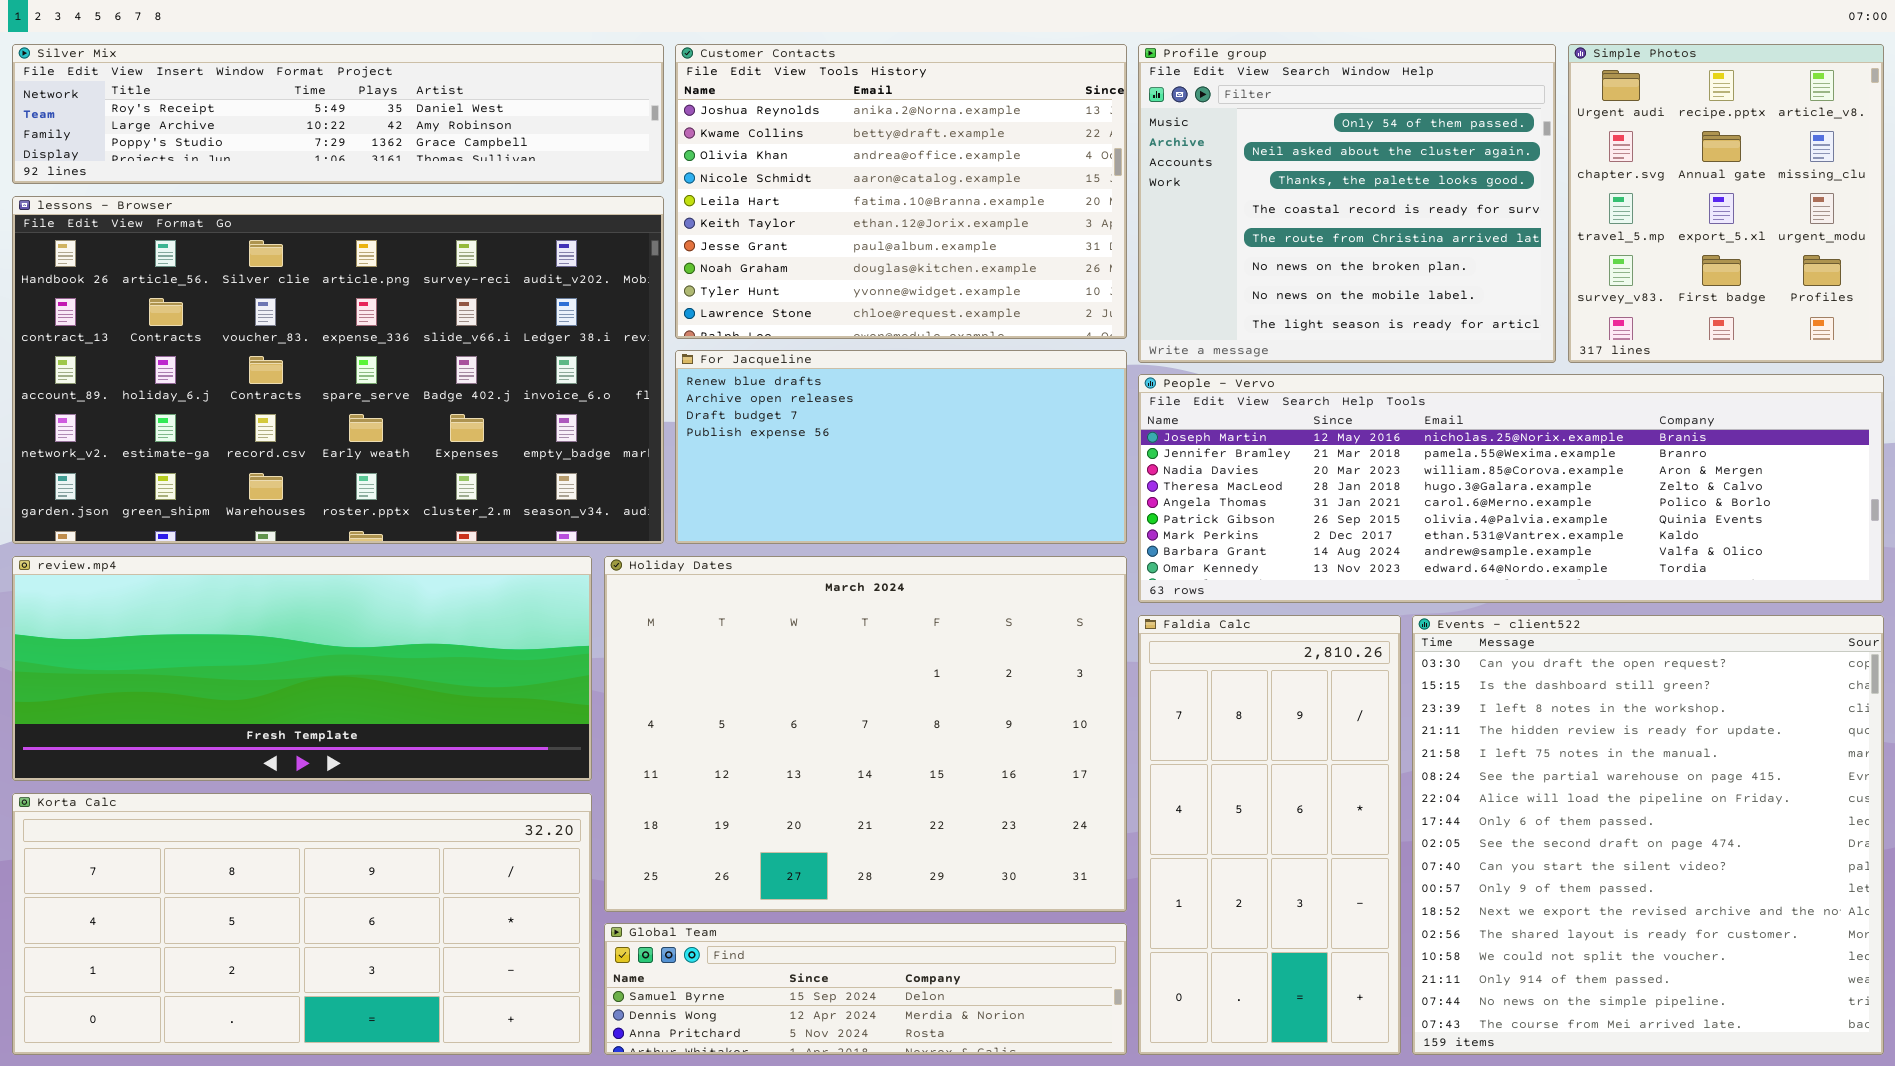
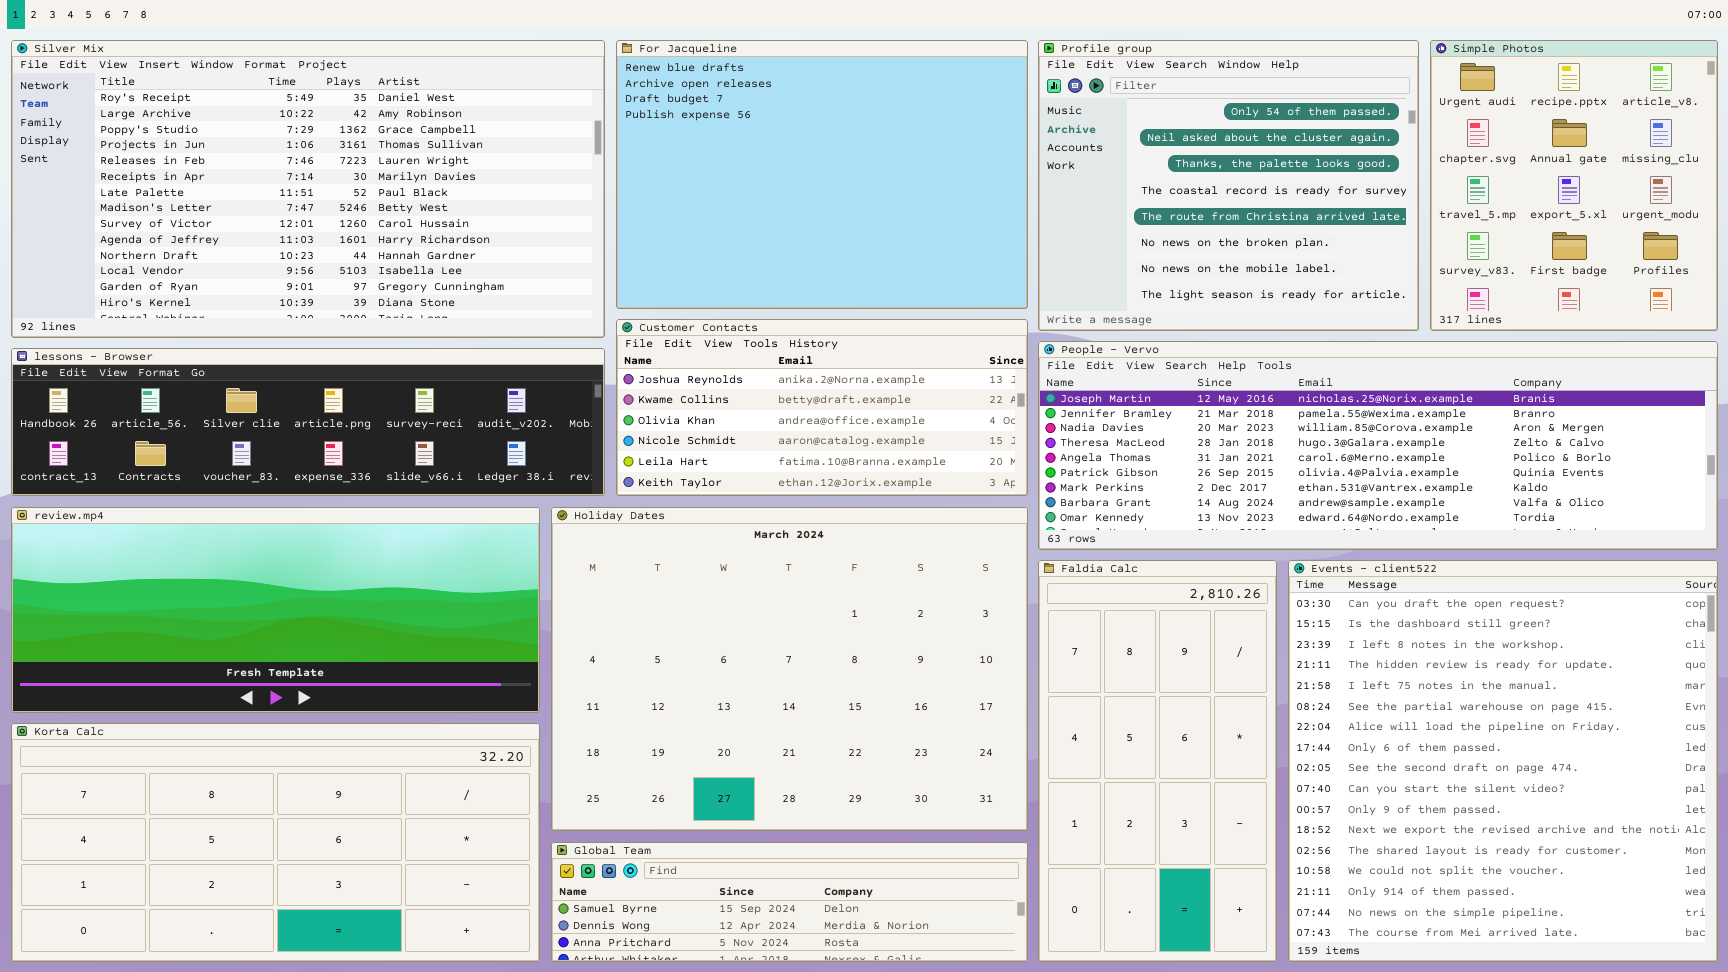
Silver Mix: [12,44,664,184] -> [11,40,605,338], resized
Customer Contacts: [675,44,1127,339] -> [616,319,1028,496], moved, resized
lessons - Browser: [12,196,664,544] -> [11,348,605,496], resized
For Jacqueline: [675,350,1127,544] -> [616,40,1028,309], moved, resized

